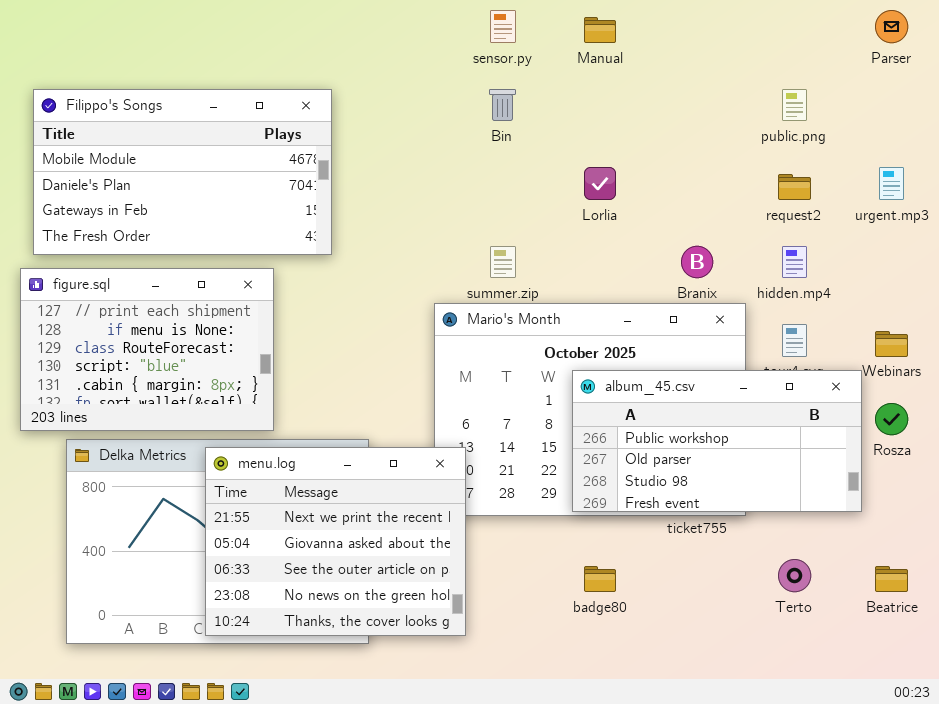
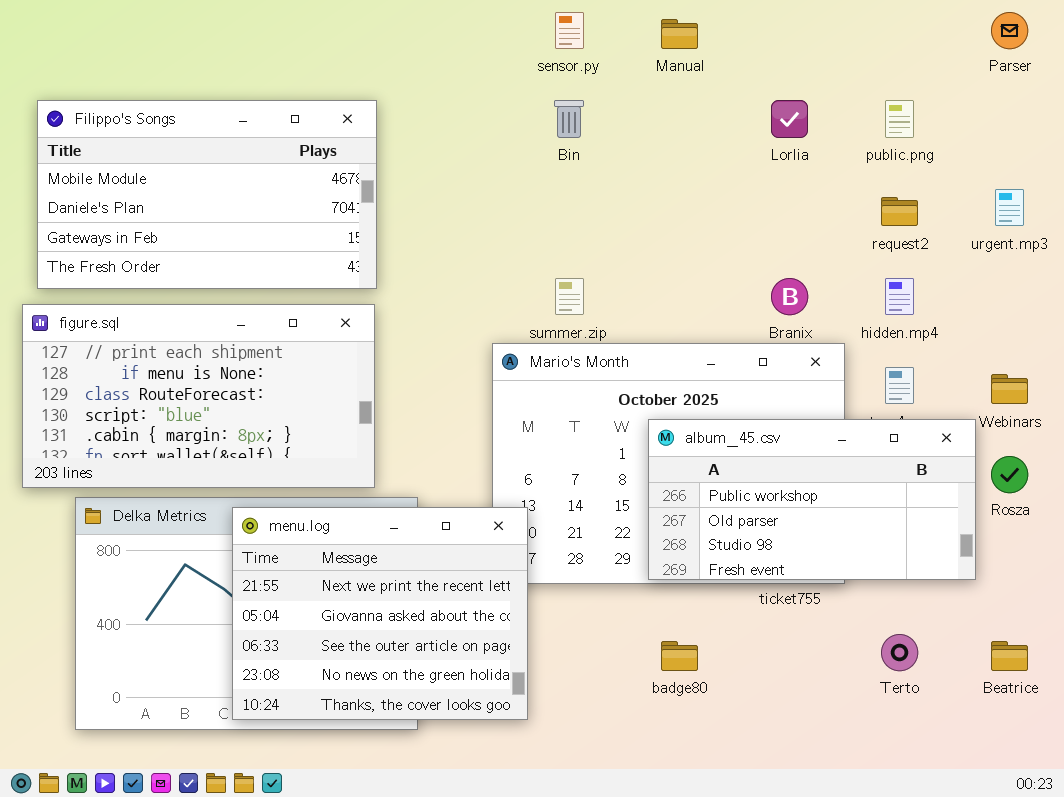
Lorlia: [584,167,616,200] -> [771,100,808,138], moved
figure.sql: [20,268,274,431] -> [22,304,375,488], resized

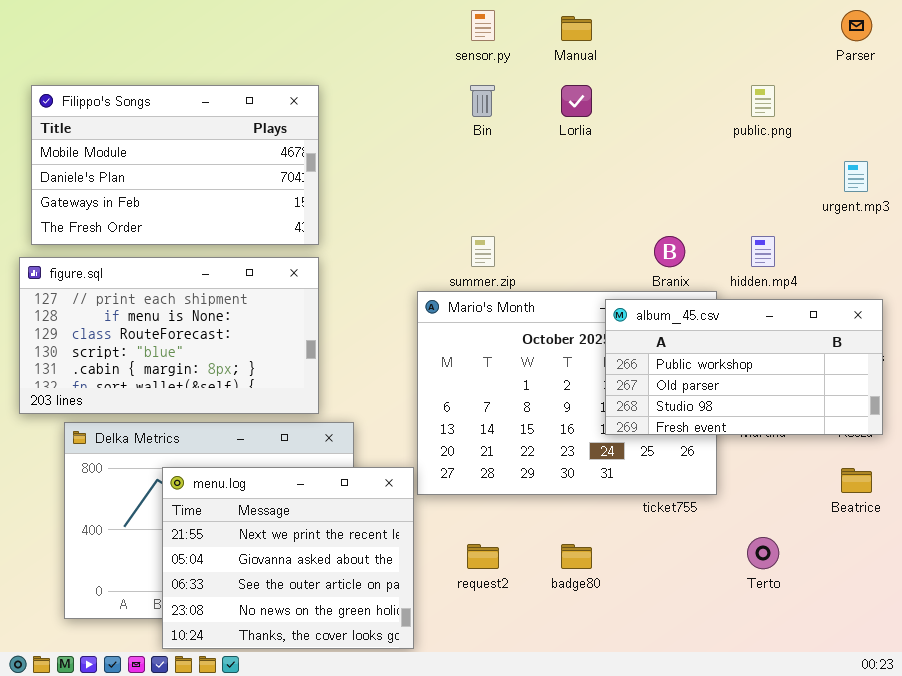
Lorlia: [771,100,808,138] -> [561,85,592,117], moved
request2: [881,197,918,226] -> [467,544,499,569], moved
album_45.csv: [648,419,976,580] -> [605,299,883,435], moved
menu.log: [232,507,528,720] -> [162,467,414,649], moved
Beatrice: [991,641,1028,671] -> [841,468,872,493], moved

